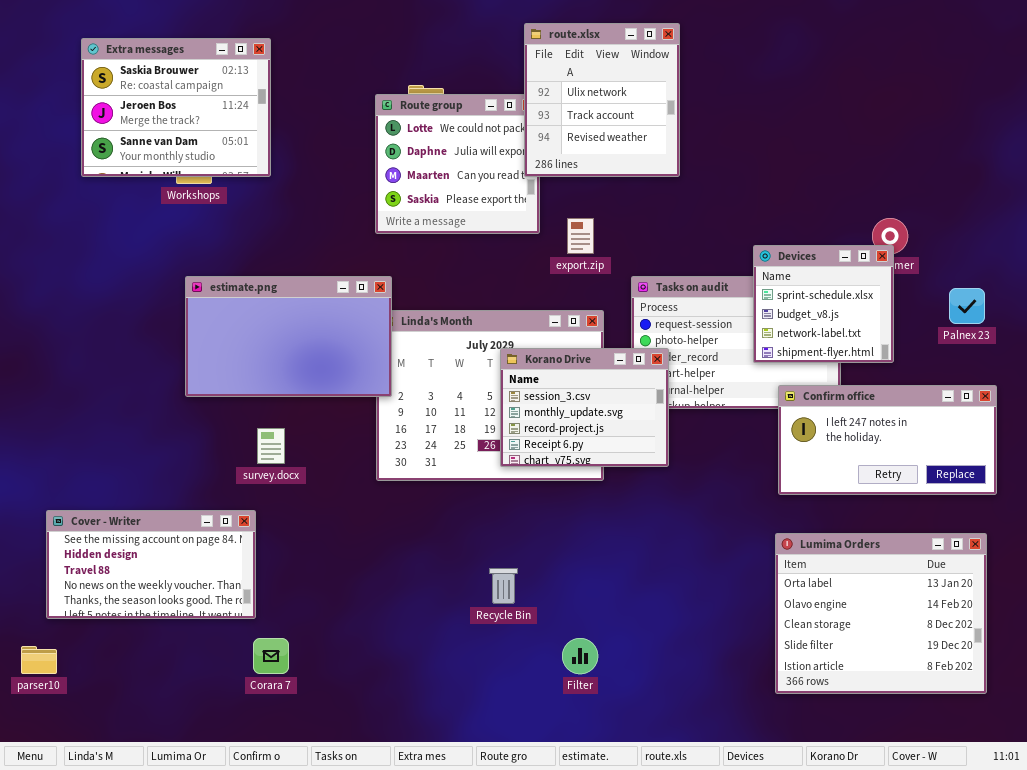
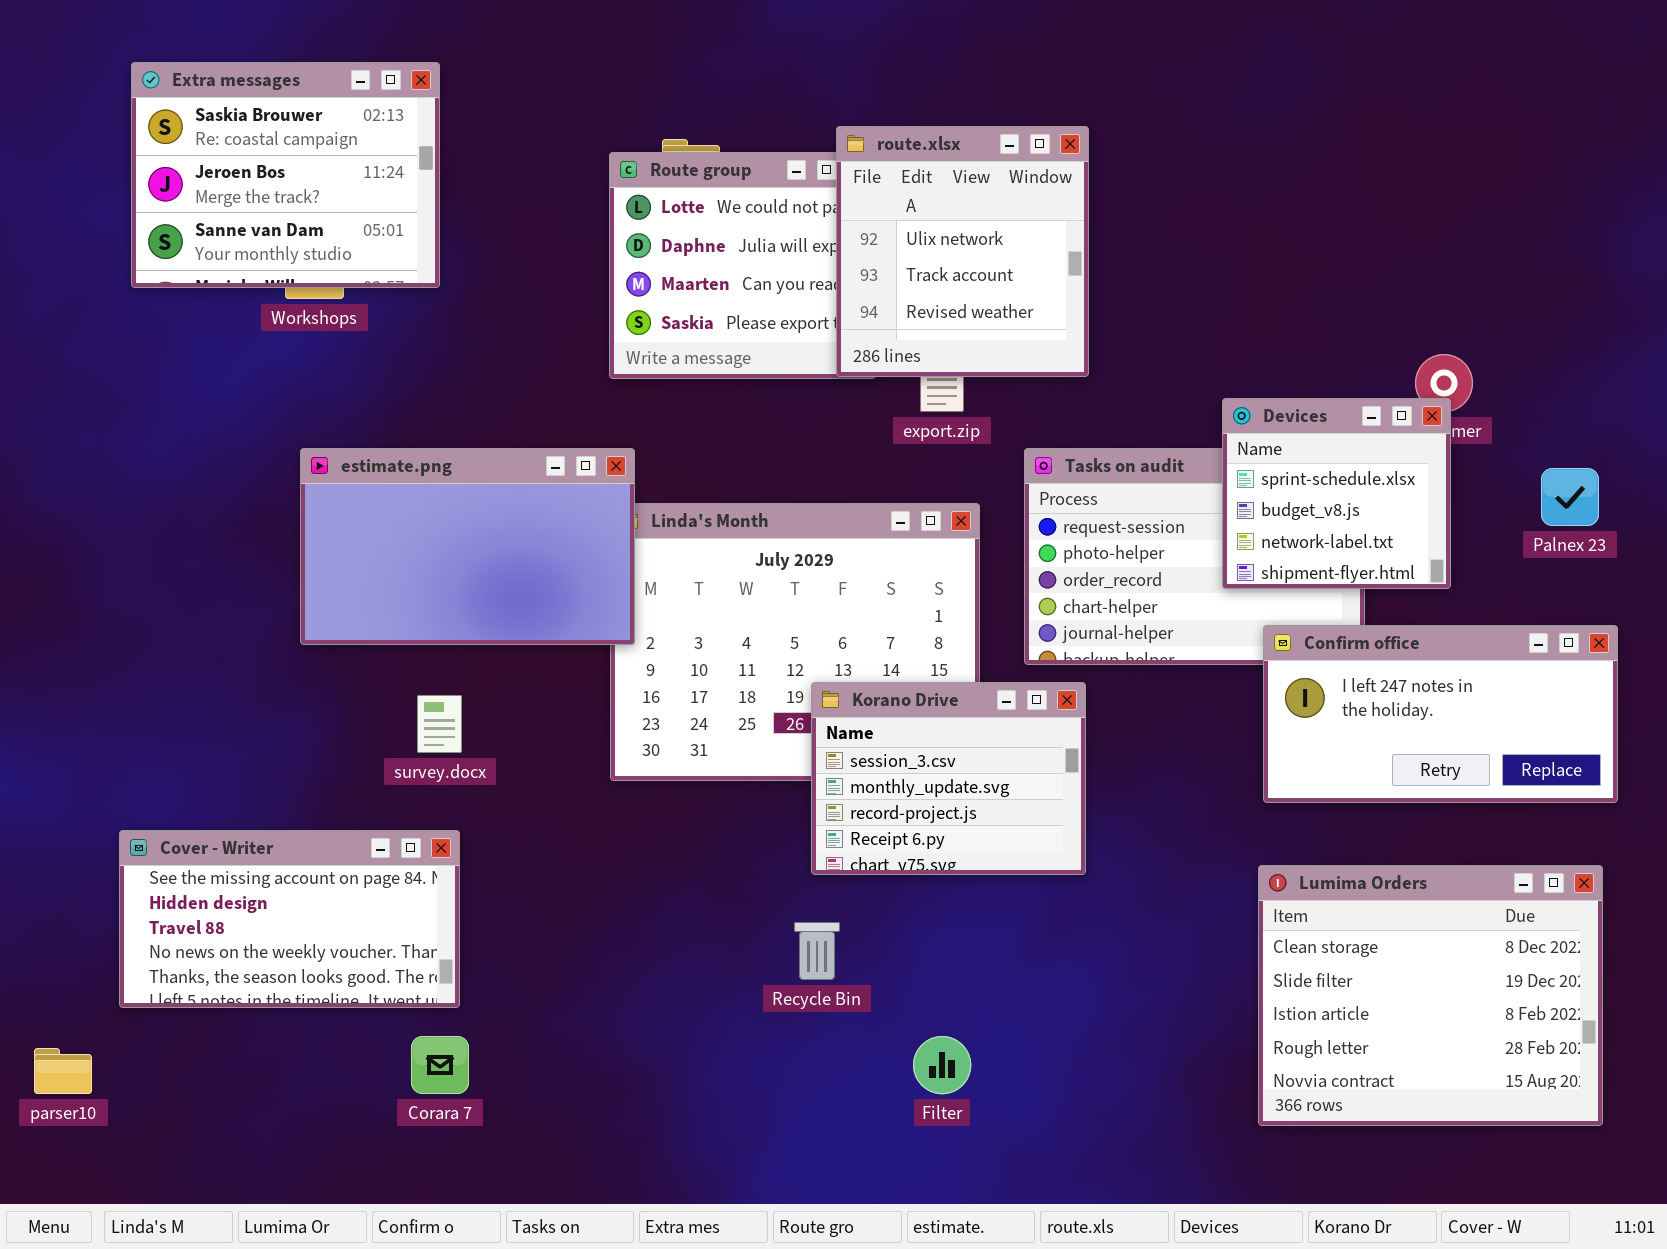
route.xlsx: [524,23,680,177] -> [836,126,1089,377], moved
Korano Drive: [500,348,669,467] -> [811,682,1086,875], moved
Cover - Writer: [46,510,256,619] -> [119,830,460,1008], moved
Lumima Orders: [775,533,987,694] -> [1258,865,1603,1126], scrolled down 2 rows

